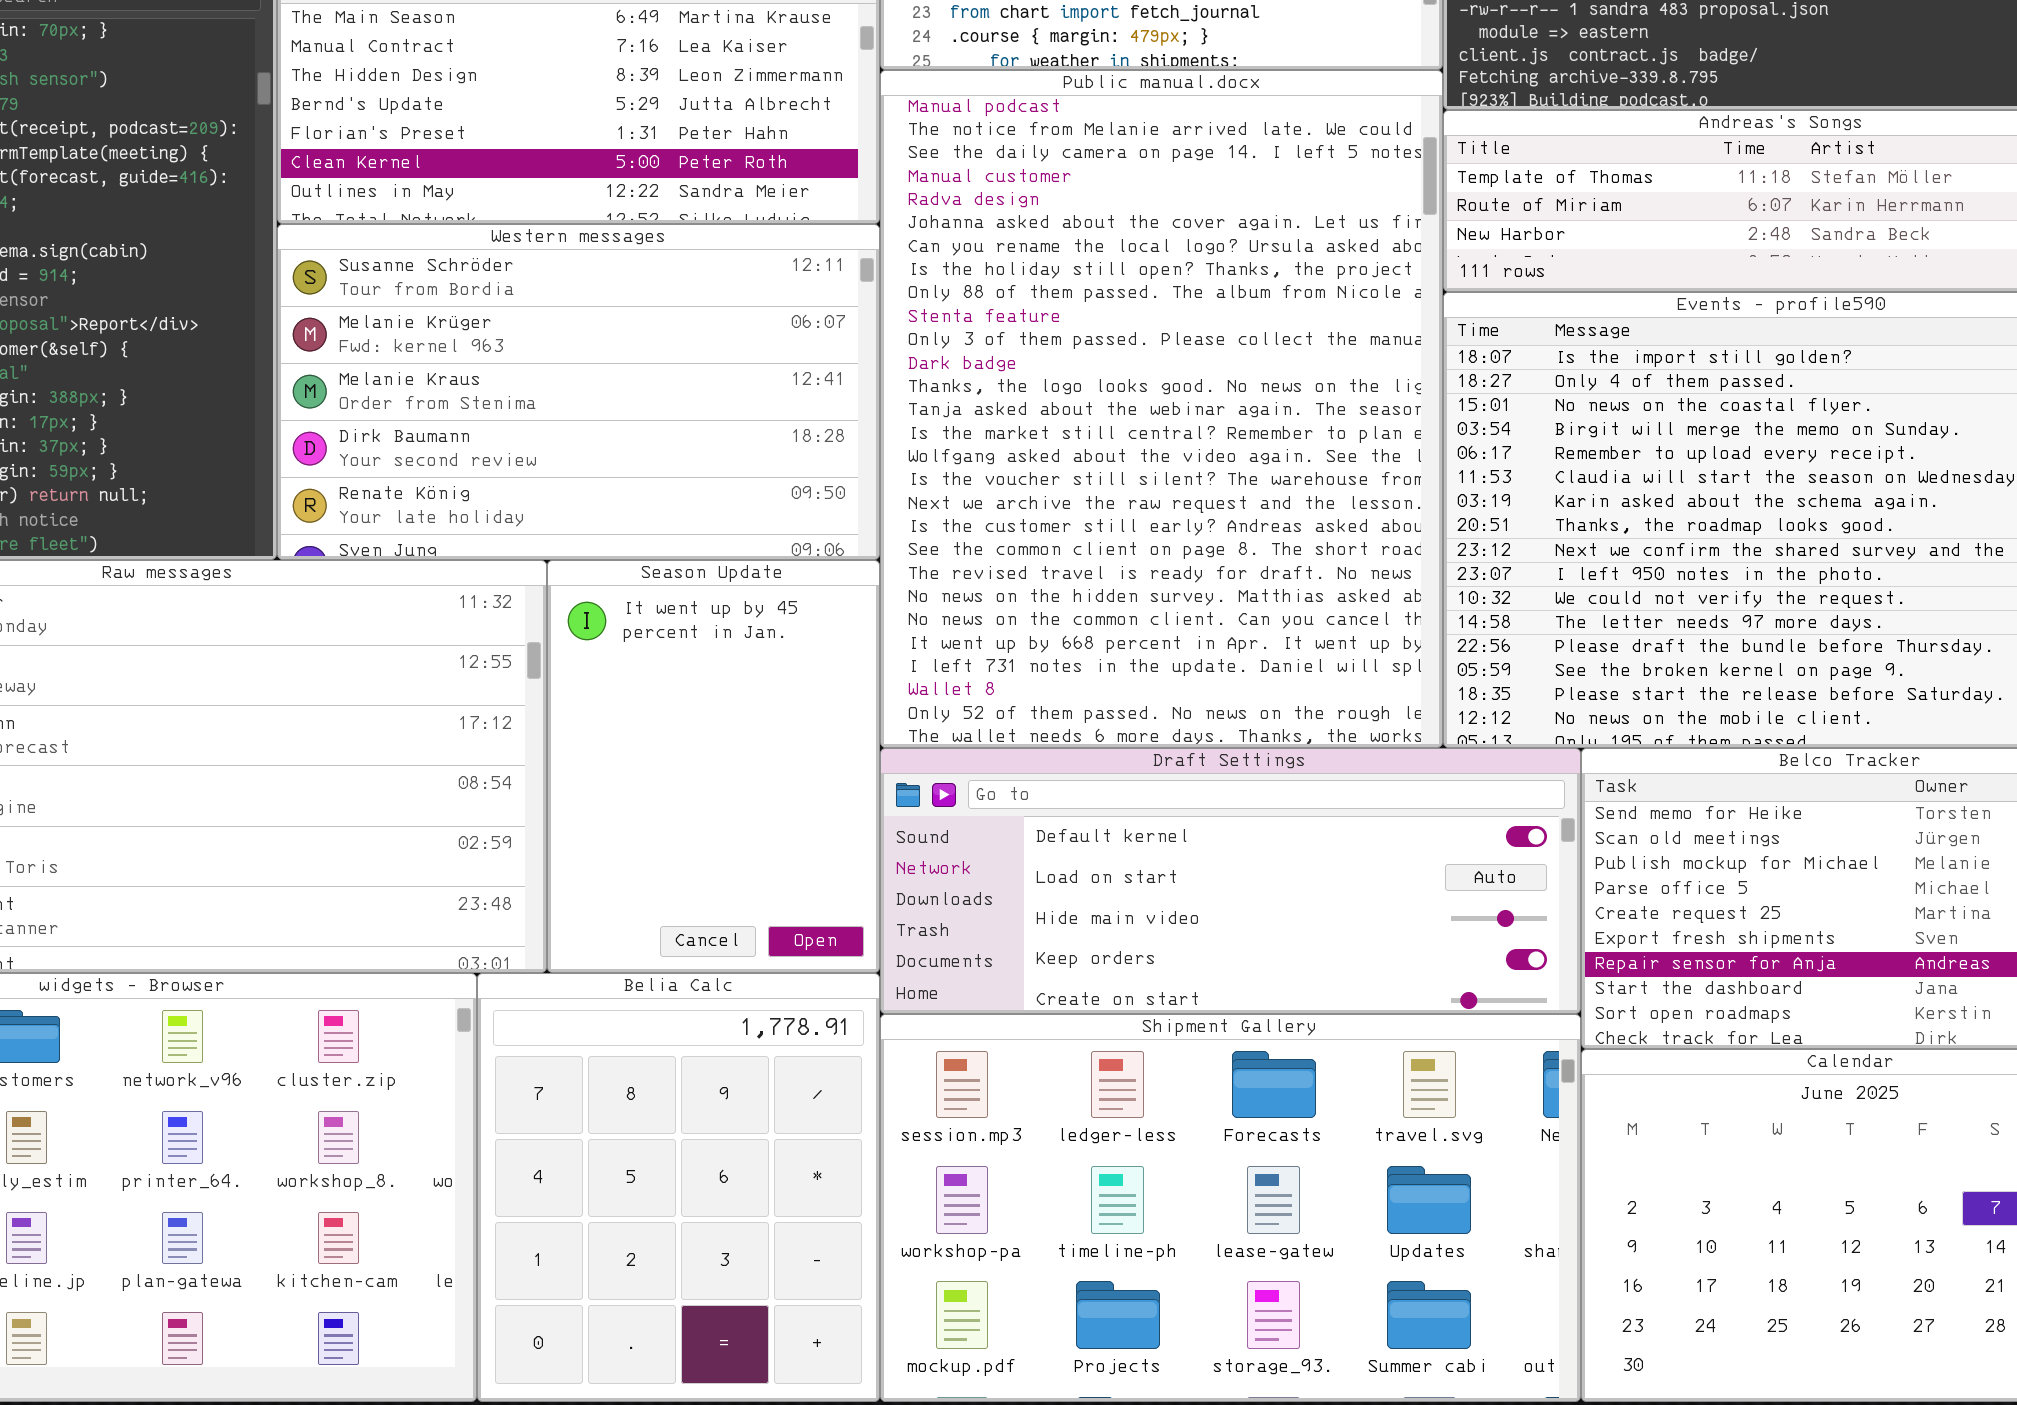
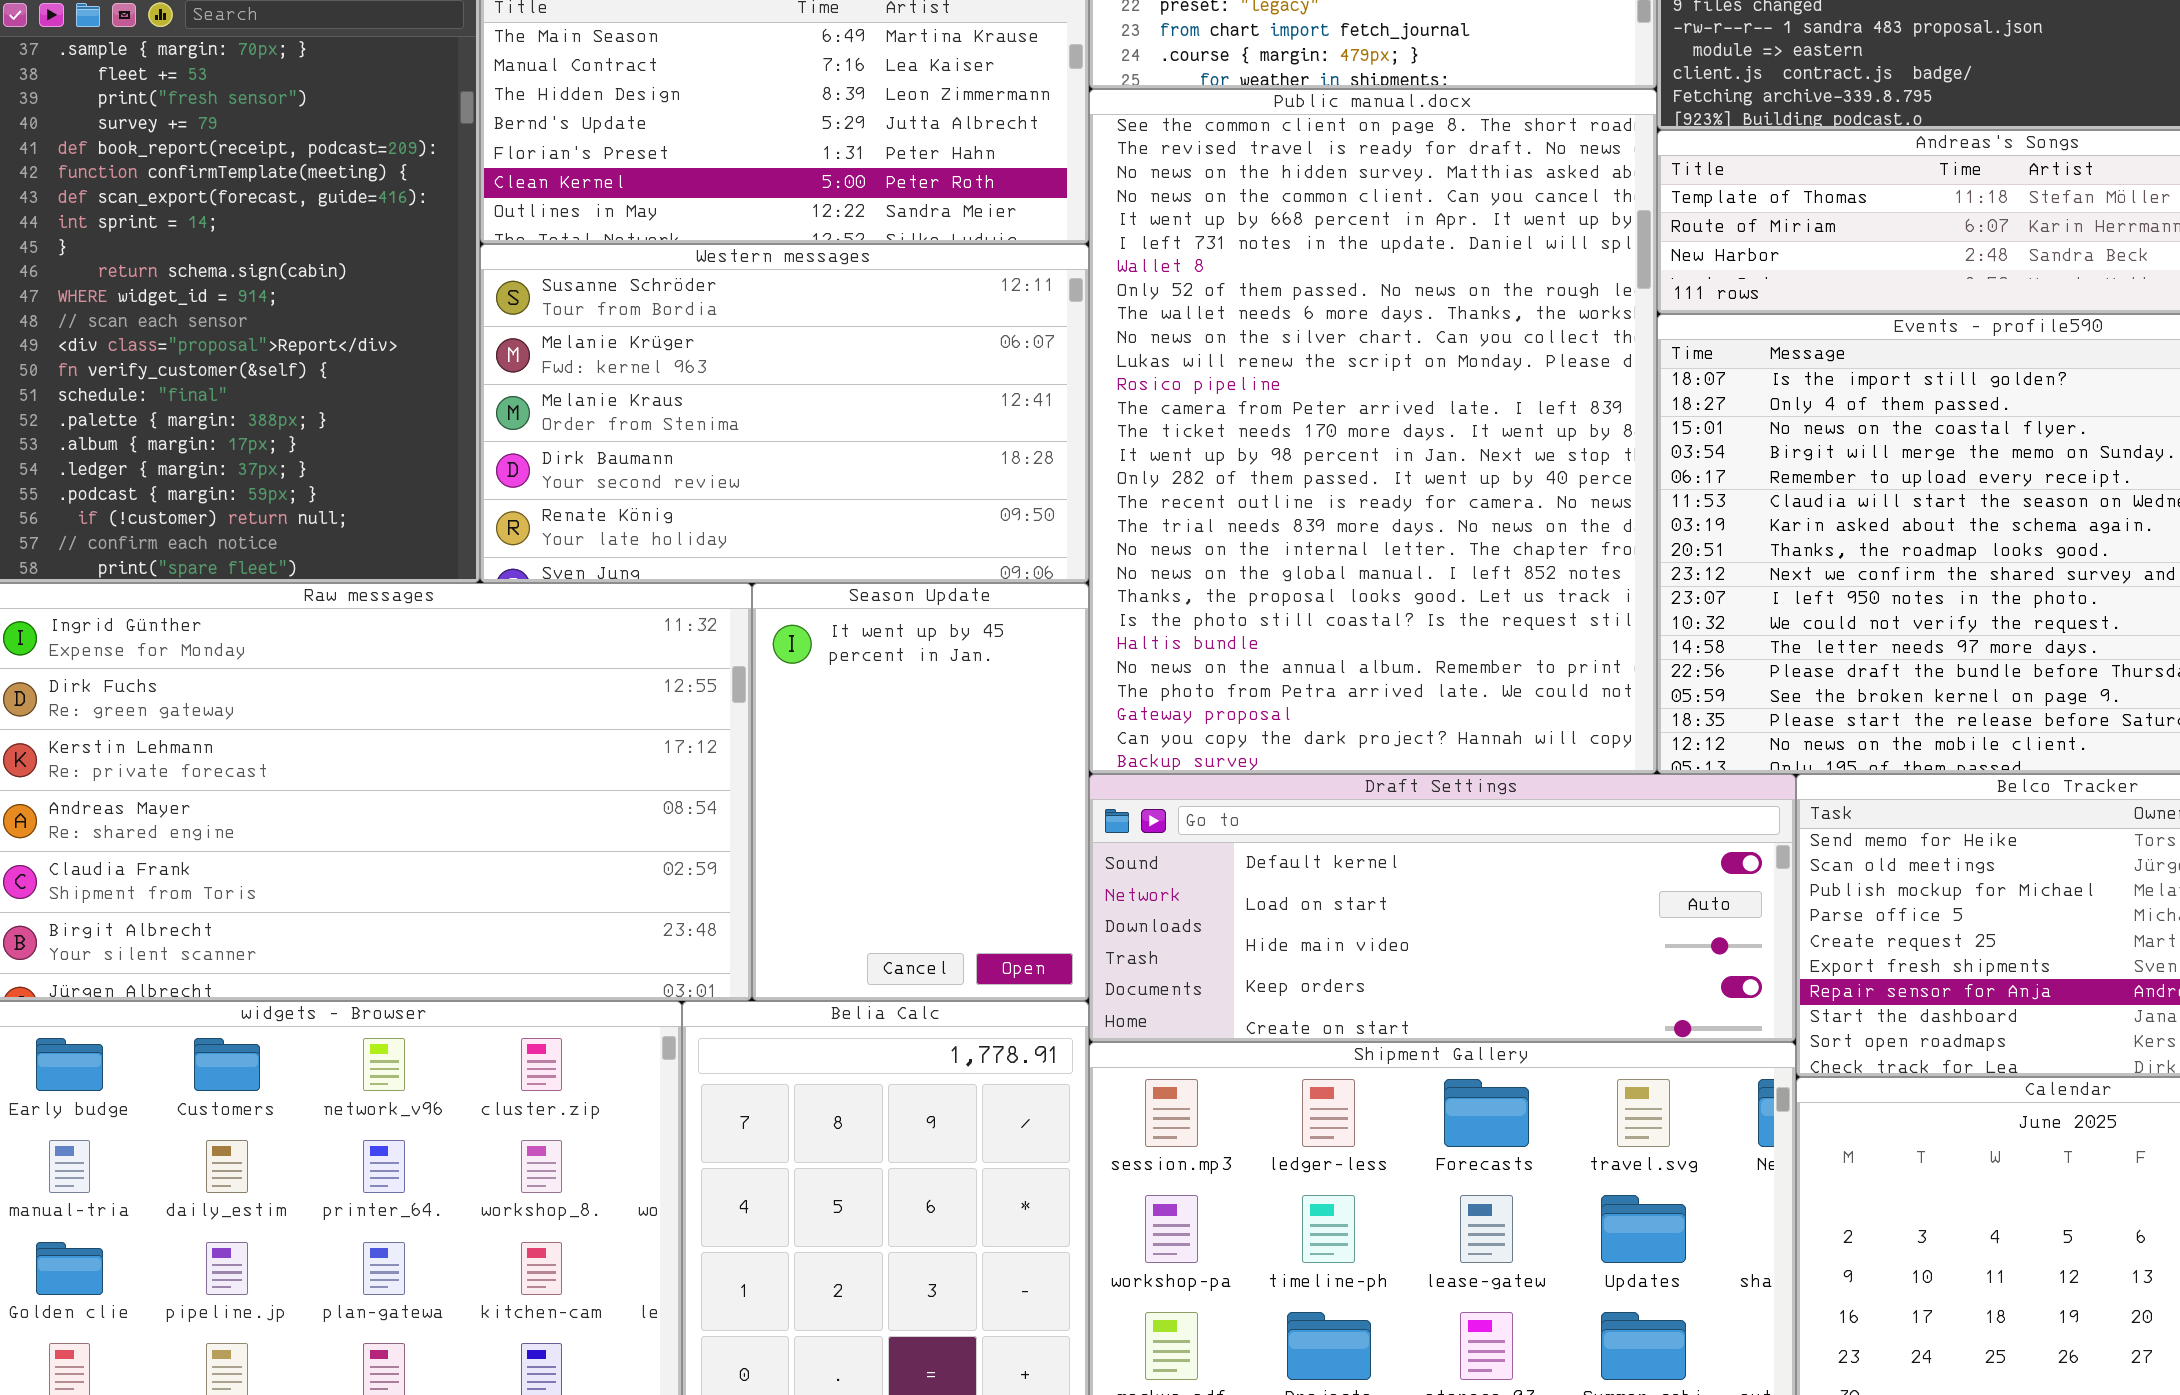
Public manual.docx: [880,70,1443,748] -> [1089,89,1657,774], scrolled down 19 rows

